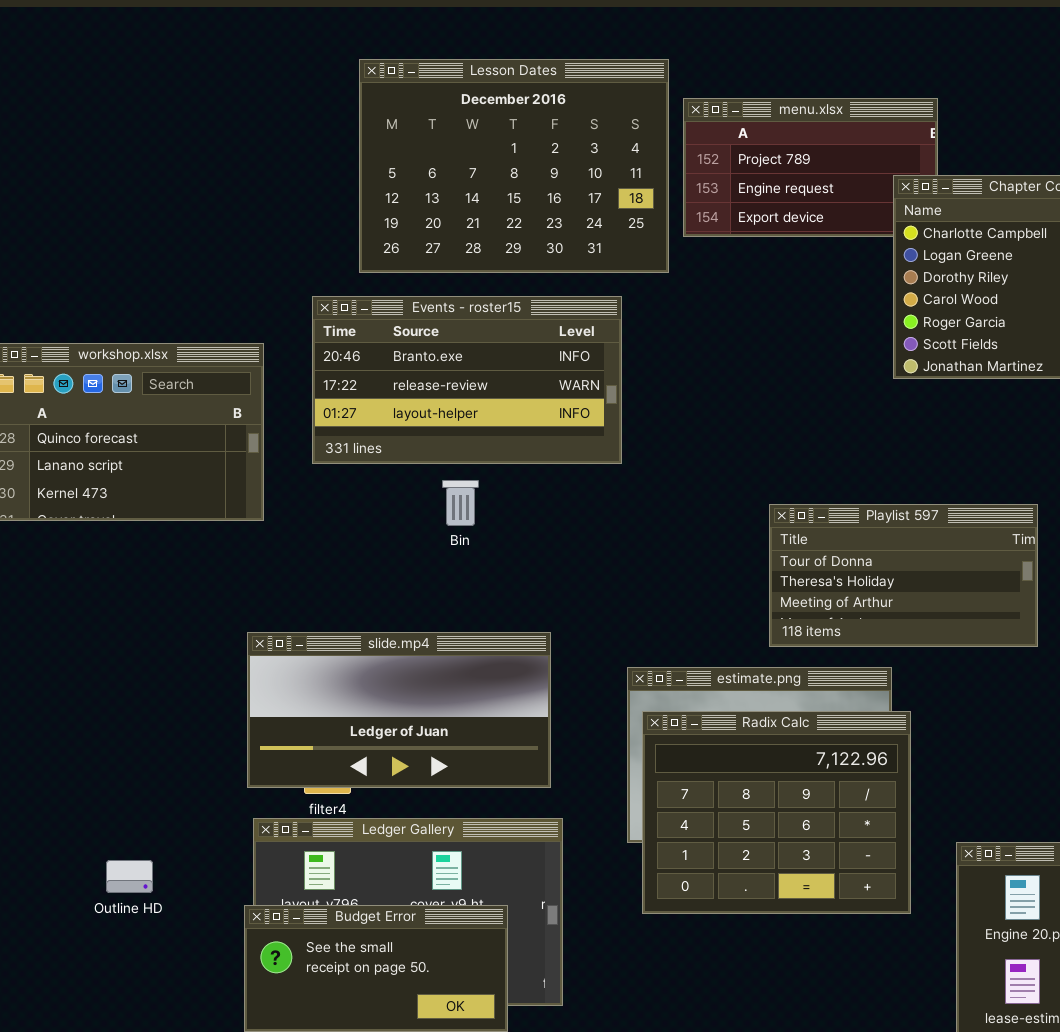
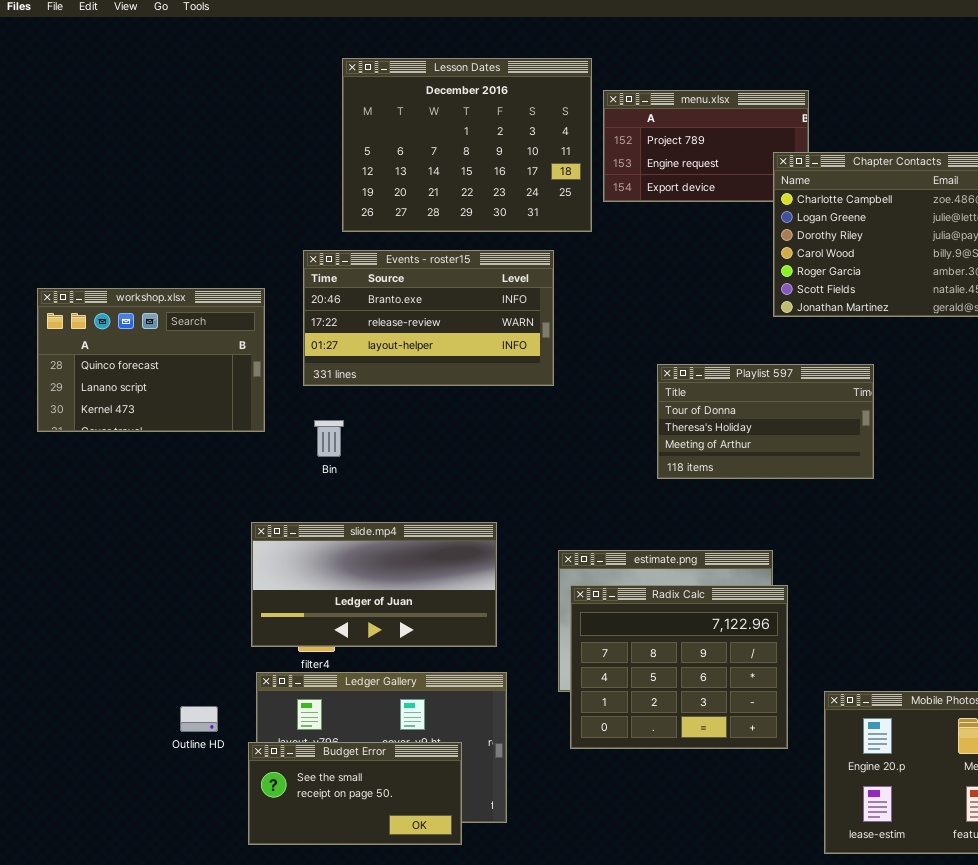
Bin: [442,480,479,526] -> [314,420,344,457], moved
Playlist 597: [769,504,1038,647] -> [657,364,874,479], moved
Outline HD: [106,860,153,893] -> [180,706,218,732], moved

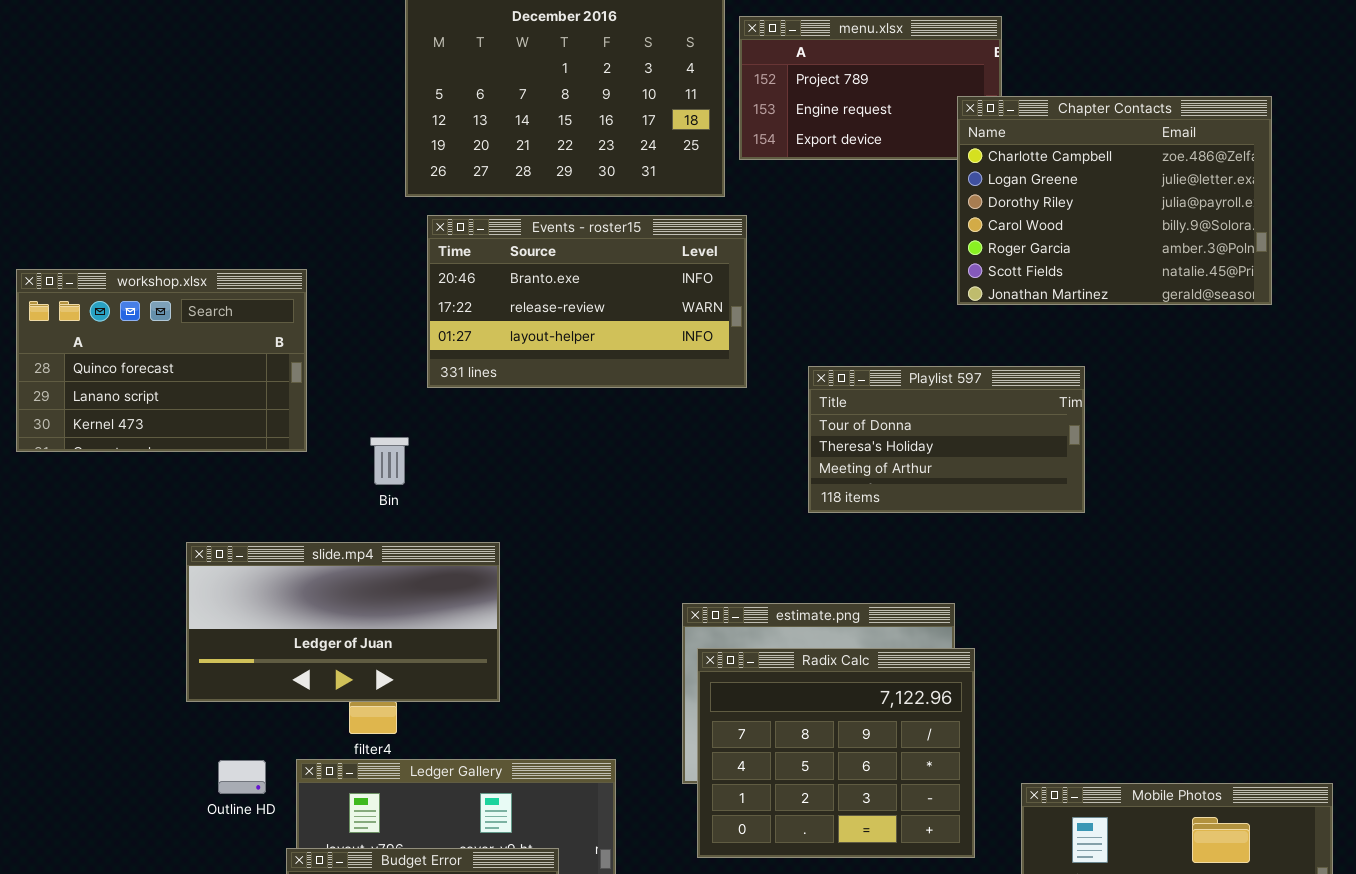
Events - roster15: [303,250,554,386] -> [427,215,747,388], moved
slide.mp4: [251,522,497,647] -> [186,542,500,702], moved
Outline HD: [180,706,218,732] -> [218,760,266,794], moved

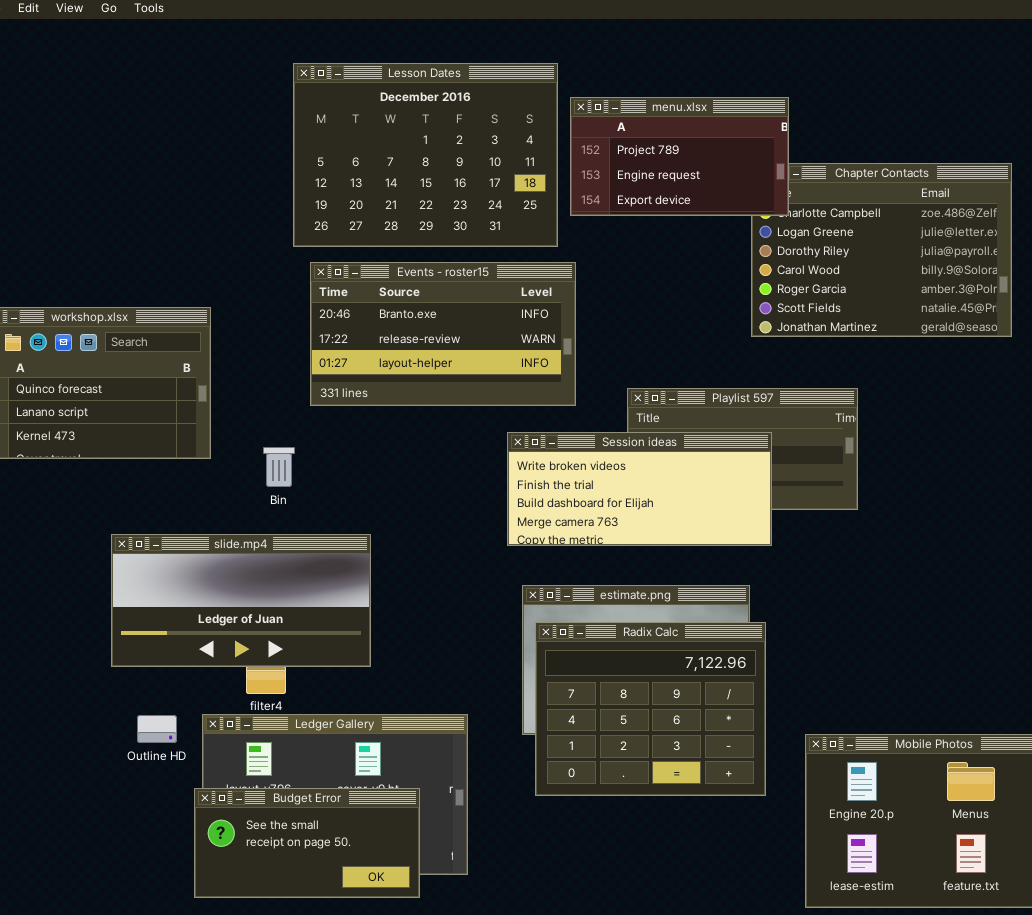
menu.xlsx: [739,16,1002,160] -> [570,97,789,216], raised
Session ideas: none -> [507,432,772,546], opened

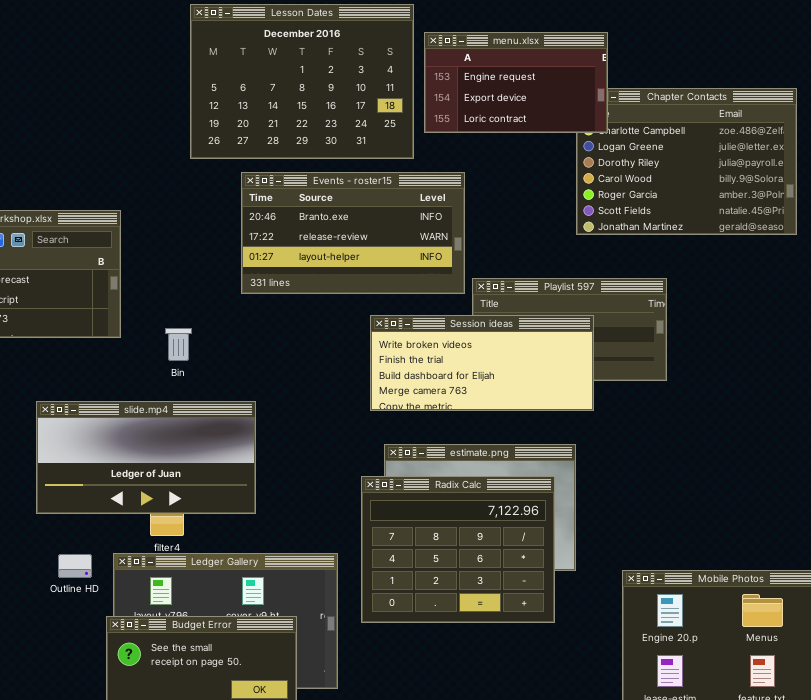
menu.xlsx: [570,97,789,216] -> [424,32,608,133], scrolled down 1 row
Events - roster15: [310,262,576,406] -> [241,172,465,294], moved
Radix Calc: [535,622,766,796] -> [361,476,555,623], moved

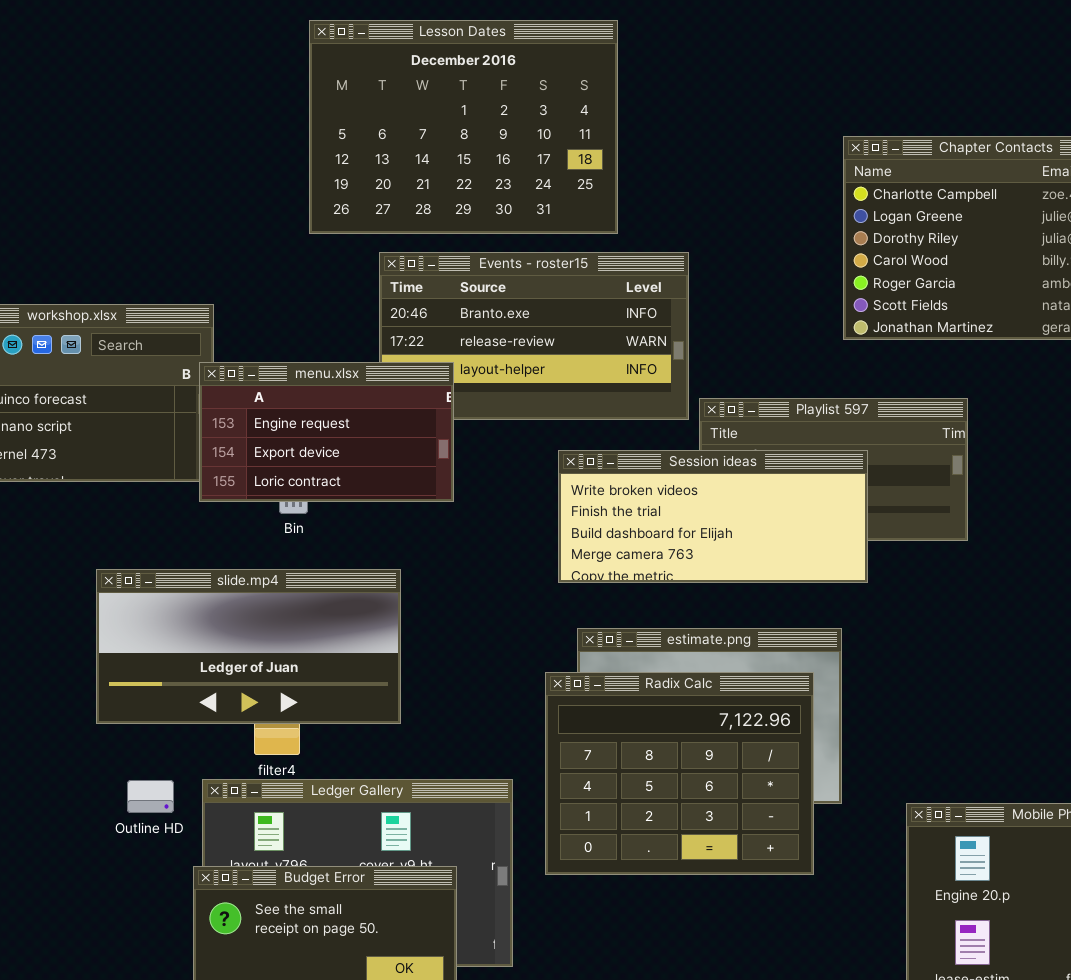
menu.xlsx: [424,32,608,133] -> [199,362,454,502], moved

